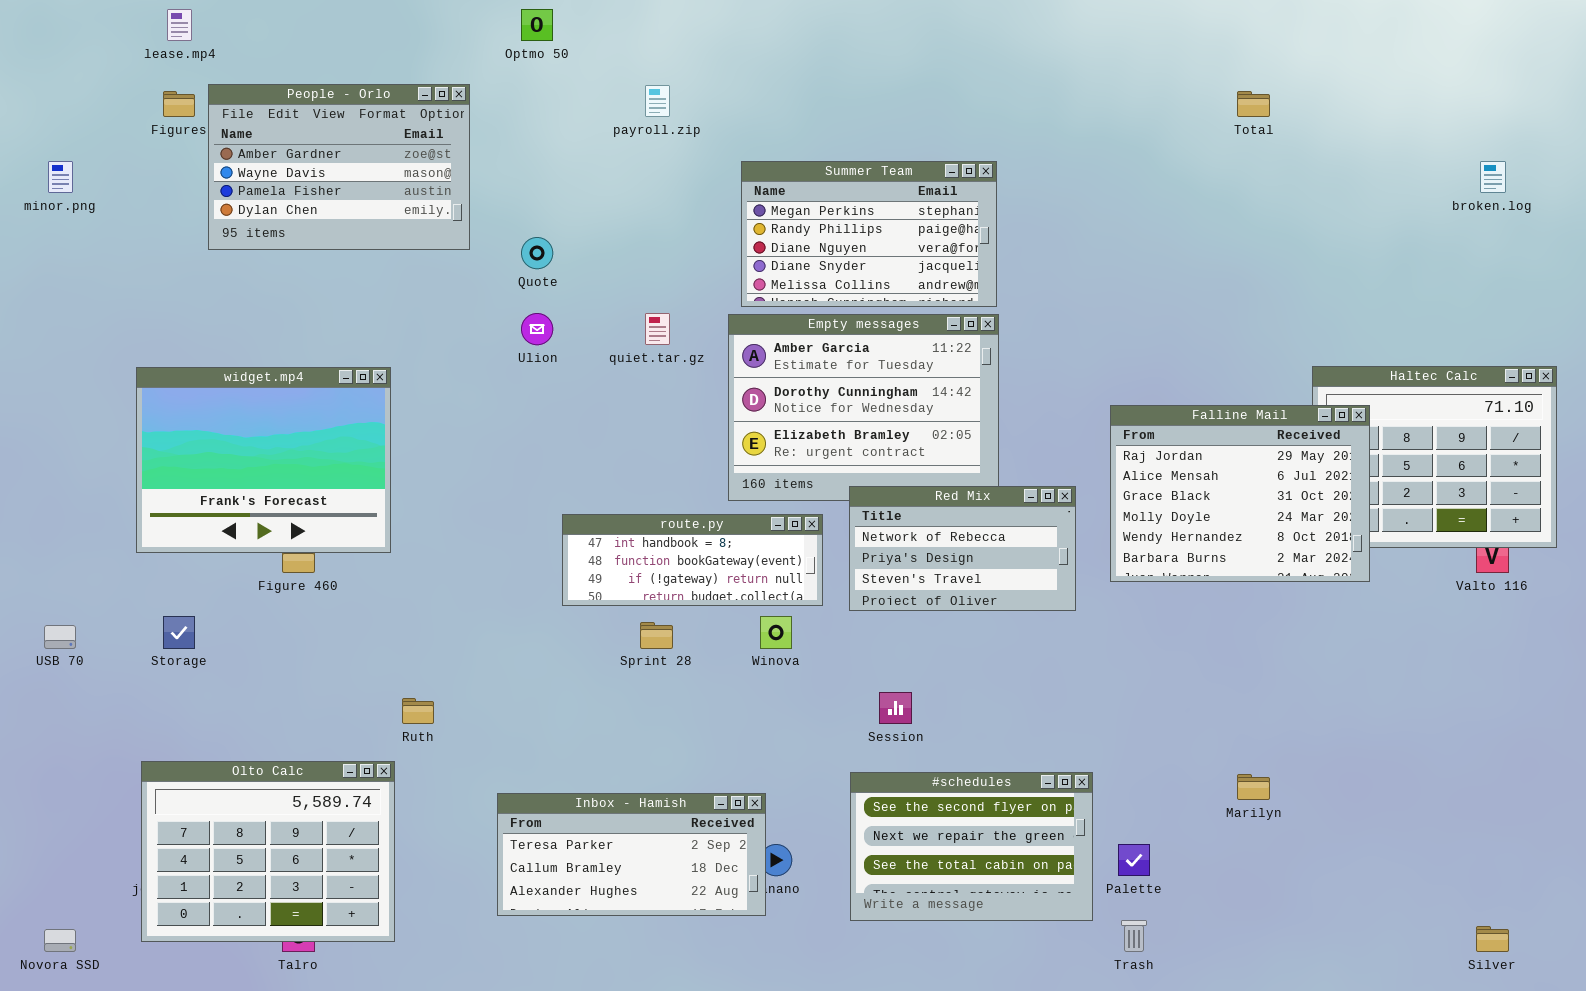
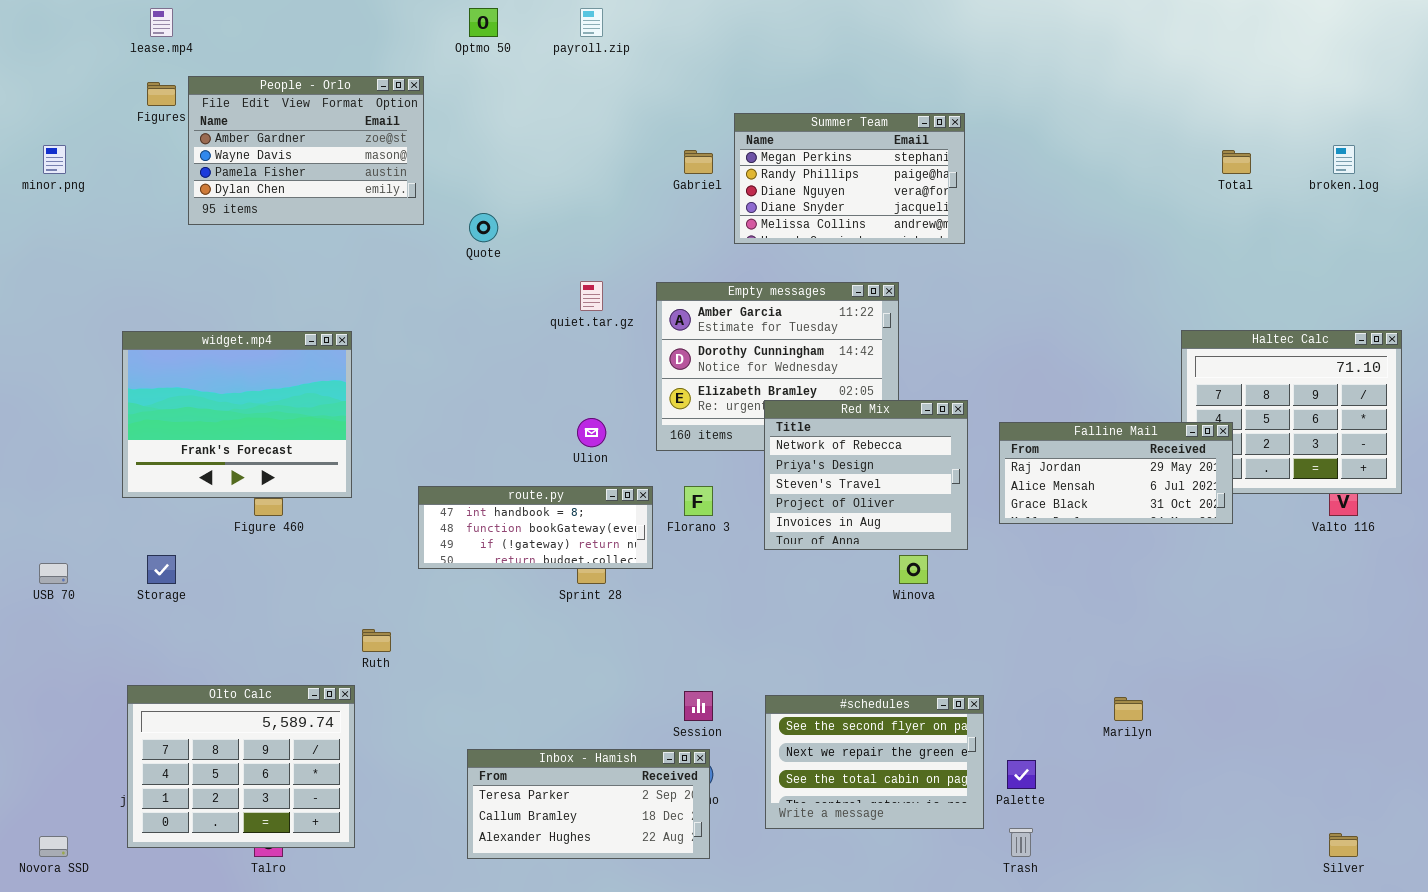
payroll.zip: [645,85,670,117] -> [580,8,603,37], moved
Total: [1237,91,1270,117] -> [1222,150,1251,174], moved
Summer Team: [741,161,997,307] -> [734,113,965,244], moved
Ulion: [521,313,553,345] -> [577,418,606,447], moved
Falline Mail: [1110,405,1370,582] -> [999,422,1233,524], resized
Red Mix: [849,486,1076,611] -> [764,400,968,550], resized
route.py: [562,514,823,606] -> [418,486,653,569], moved
Winova: [760,616,792,649] -> [899,555,928,584], moved
Session: [879,692,912,724] -> [684,691,713,721], moved
Inbox - Hamish: [497,793,766,916] -> [467,749,710,859], moved

